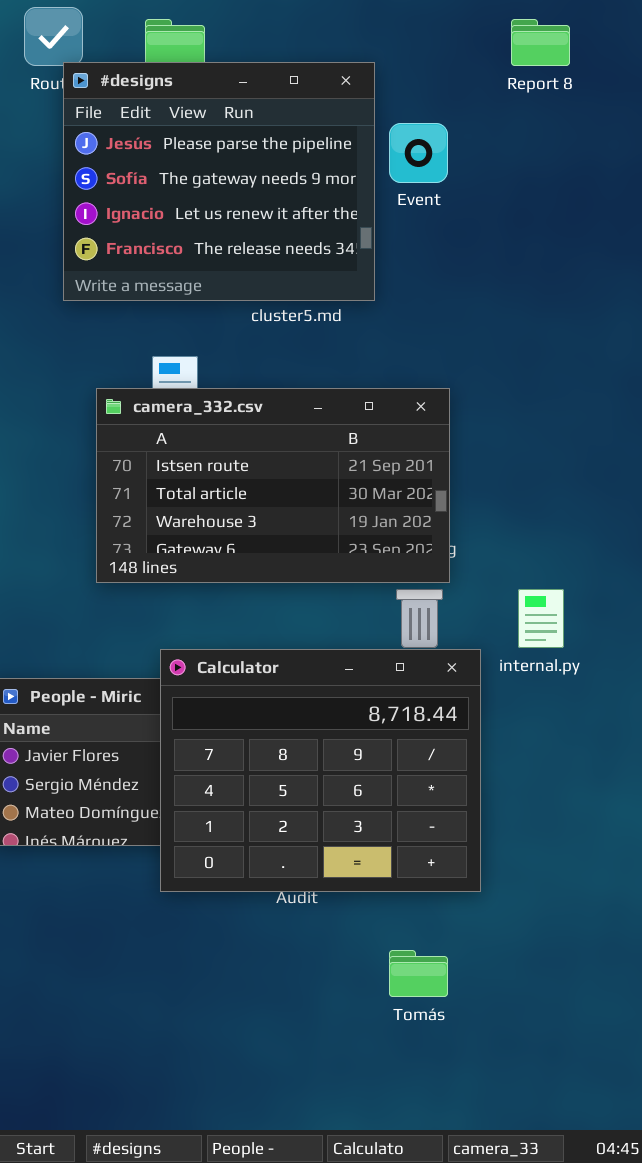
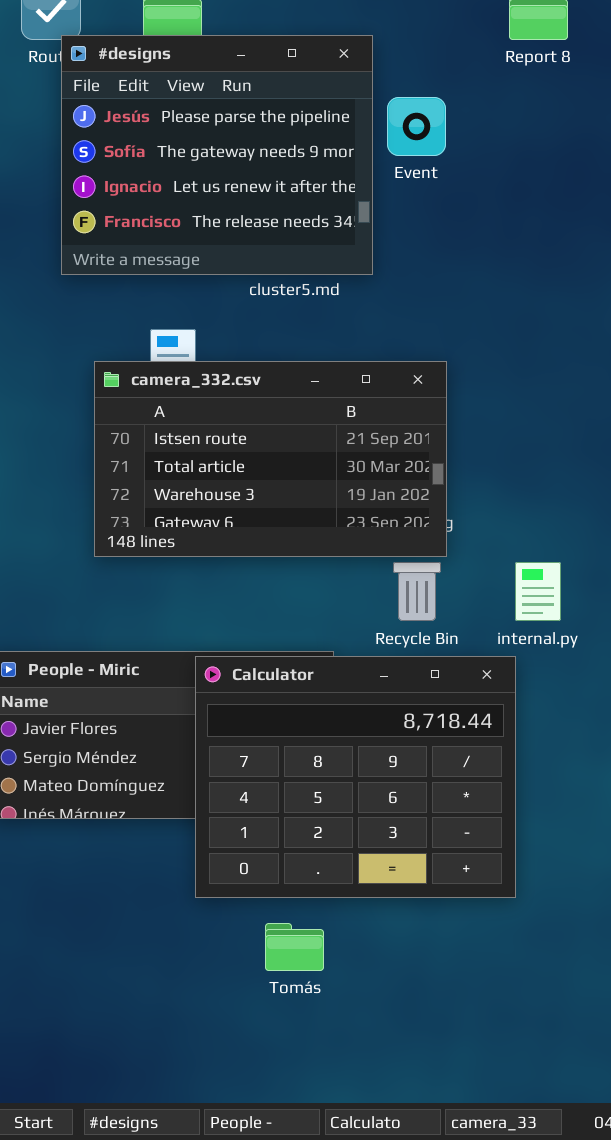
Calculator: [160,649,481,892] -> [195,656,516,898], moved
Tomás: [389,950,448,997] -> [265,923,324,971], moved

